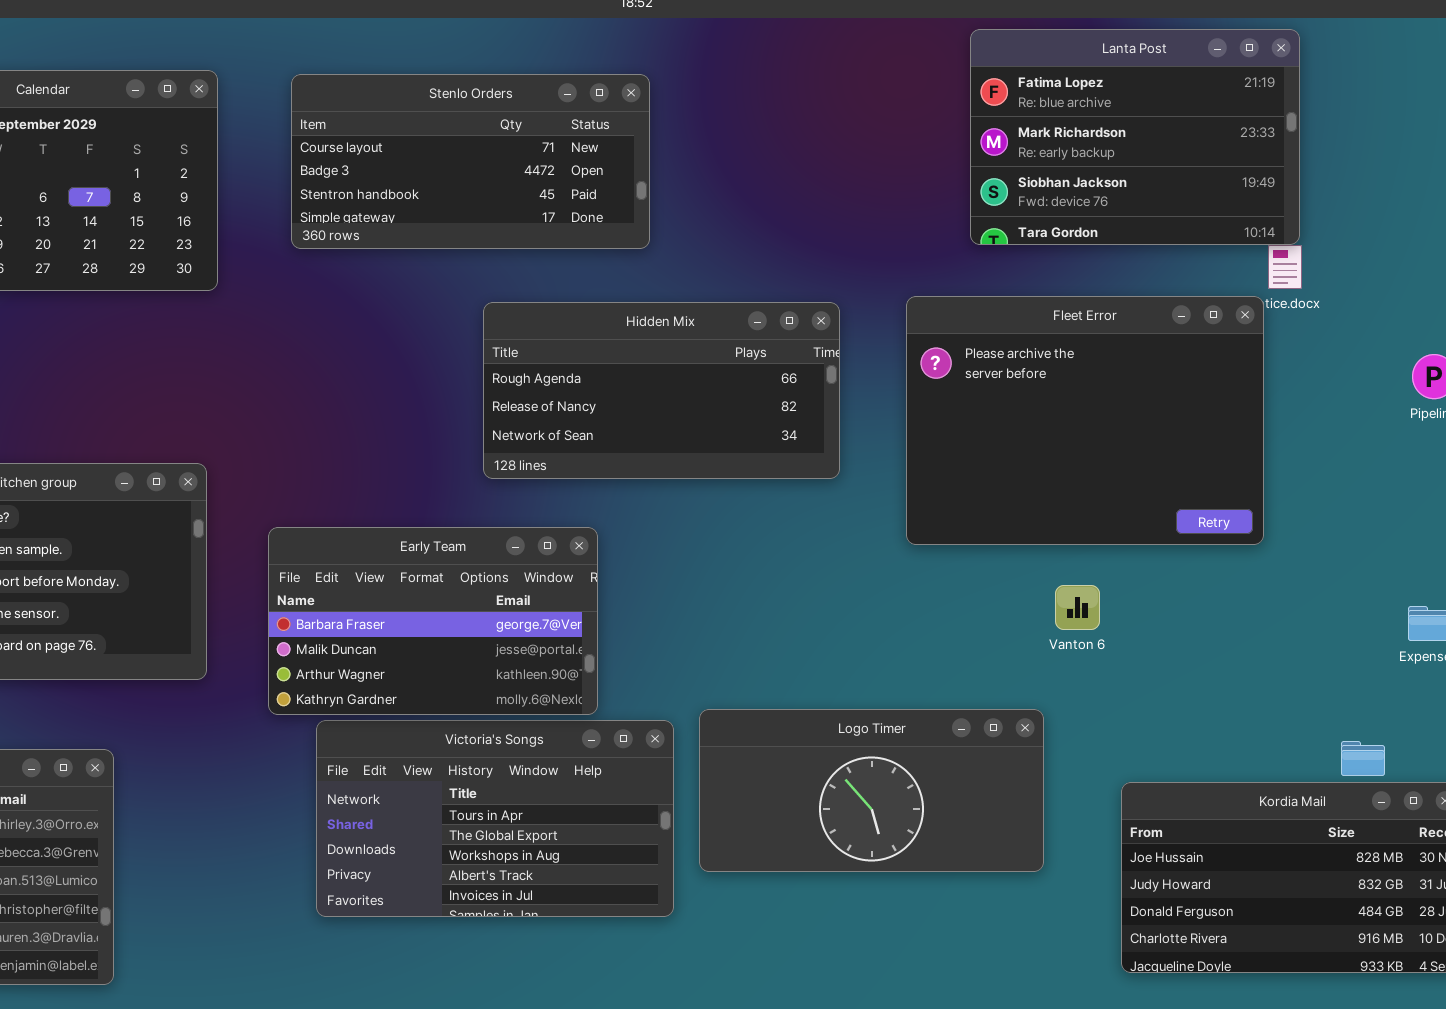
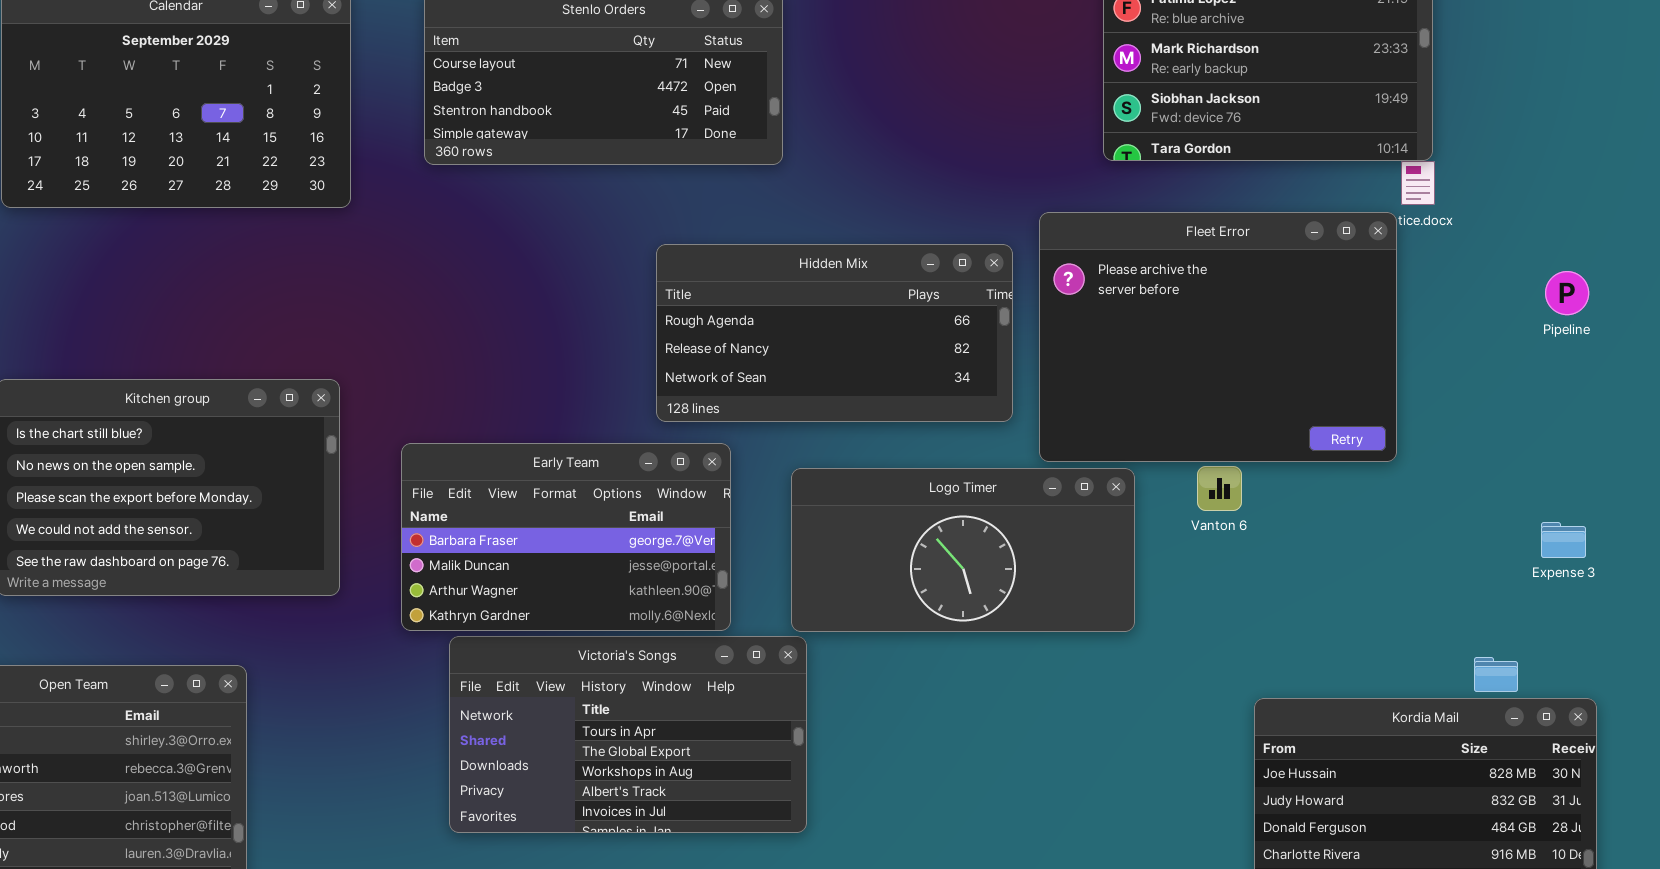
Hidden Mix: [483,302,840,479] -> [656,244,1013,422], moved
Vanton 6: [1055,585,1100,630] -> [1197,466,1242,511], moved
Logo Timer: [699,709,1044,872] -> [791,468,1135,632], moved

